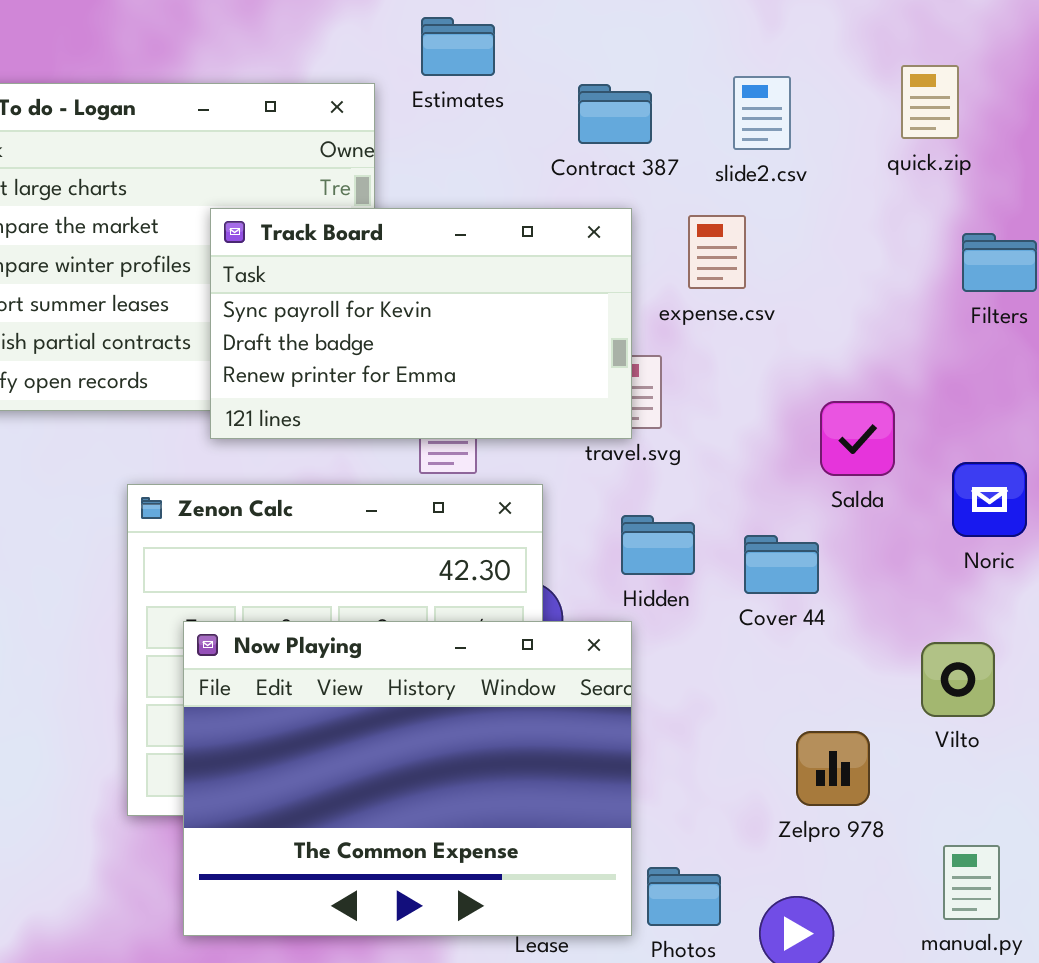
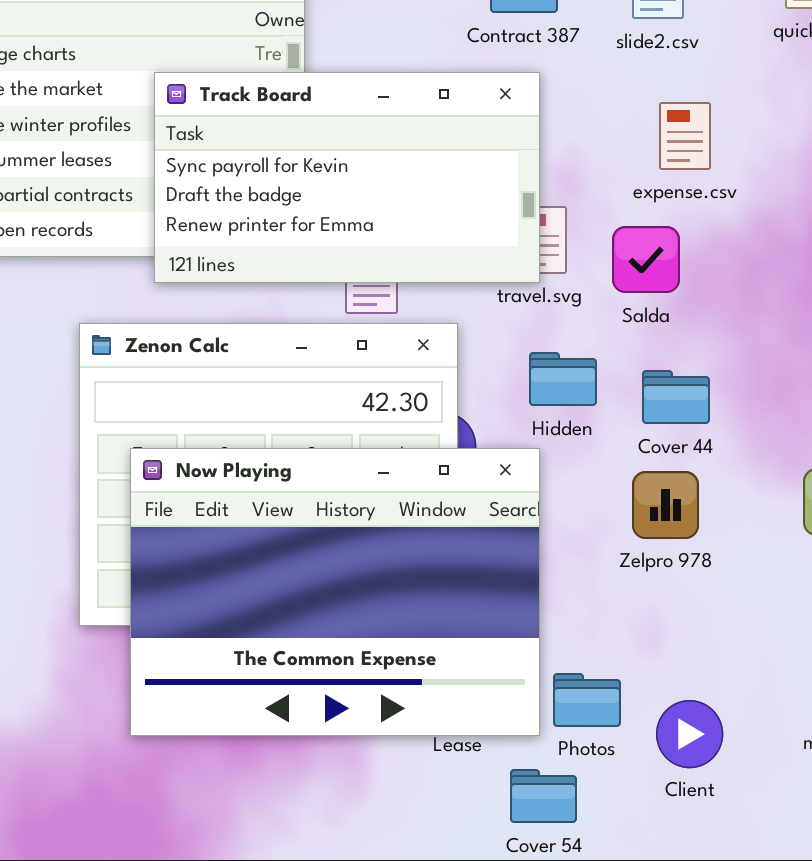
expense.csv: [688,215,746,289] -> [659,102,711,170], moved
Salda: [820,401,895,476] -> [612,226,680,293], moved
Zelpro 978: [796,731,870,806] -> [632,471,699,539], moved

